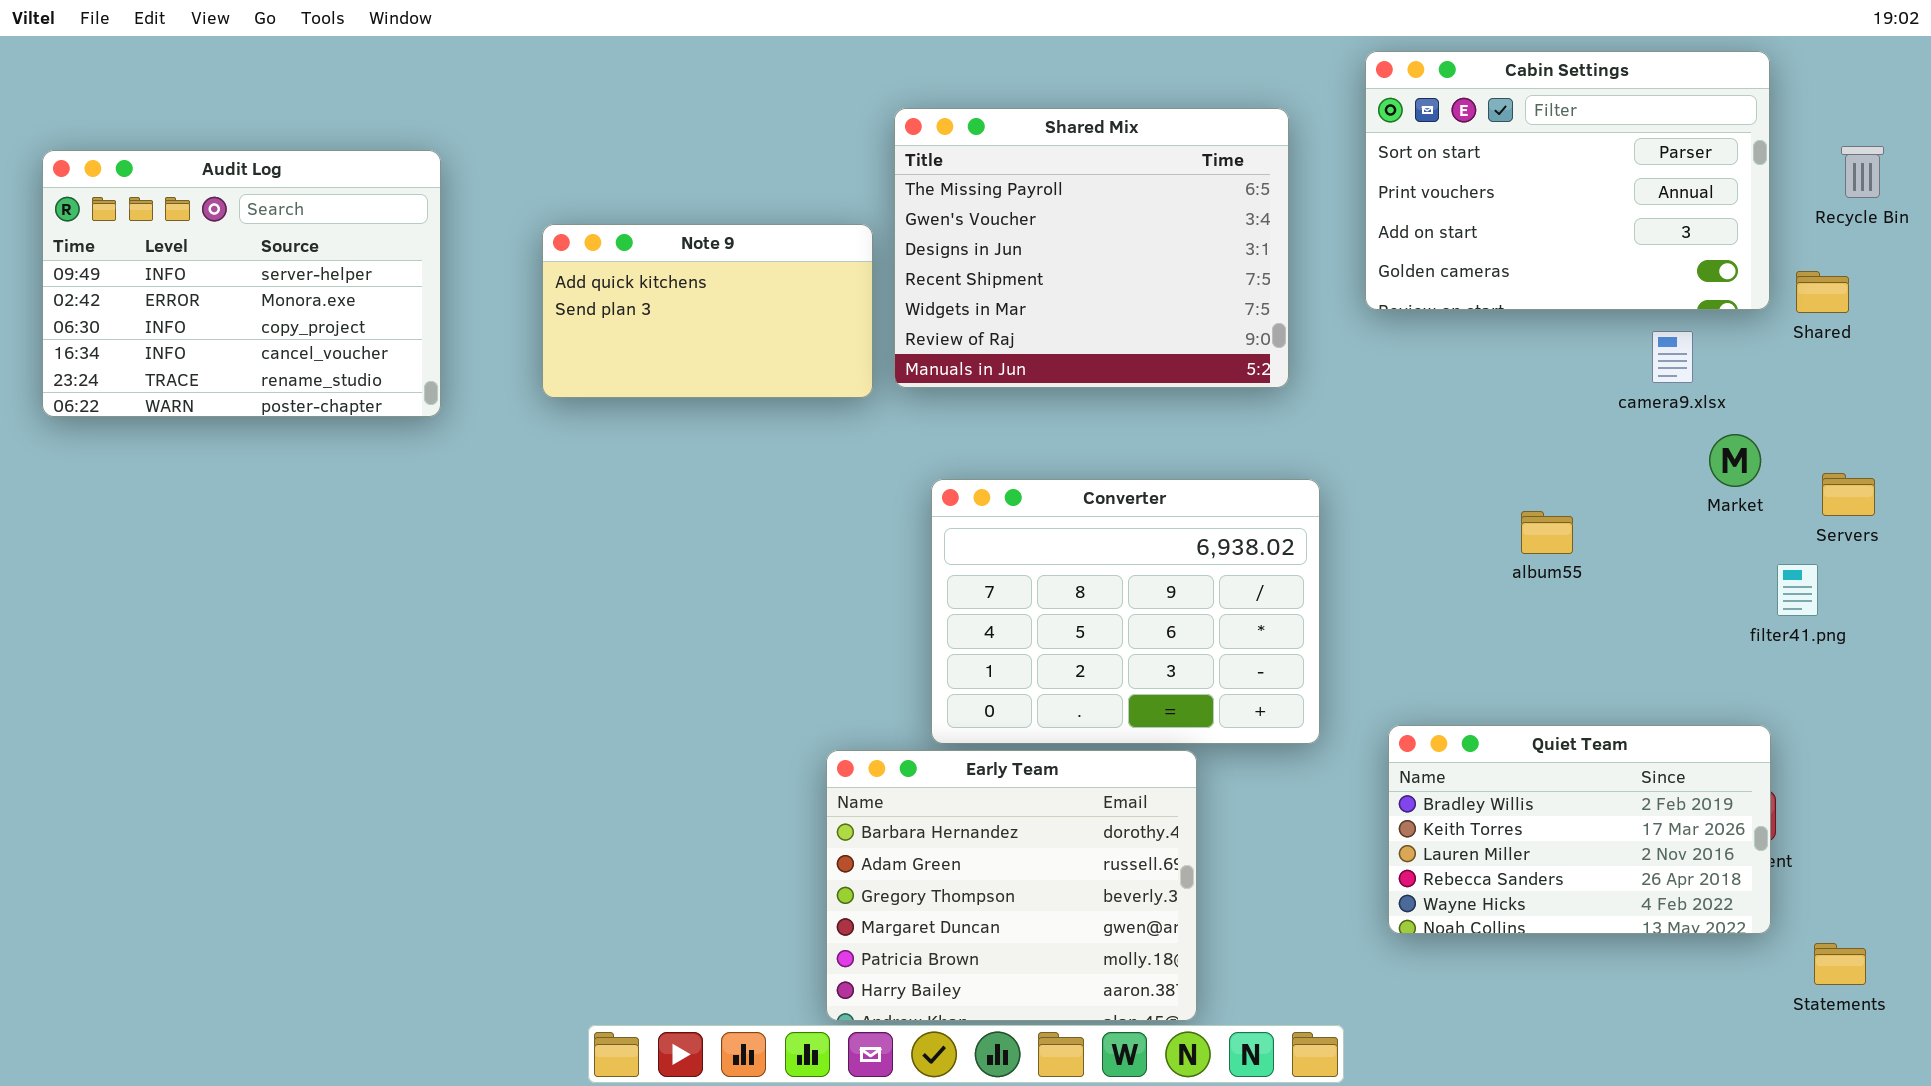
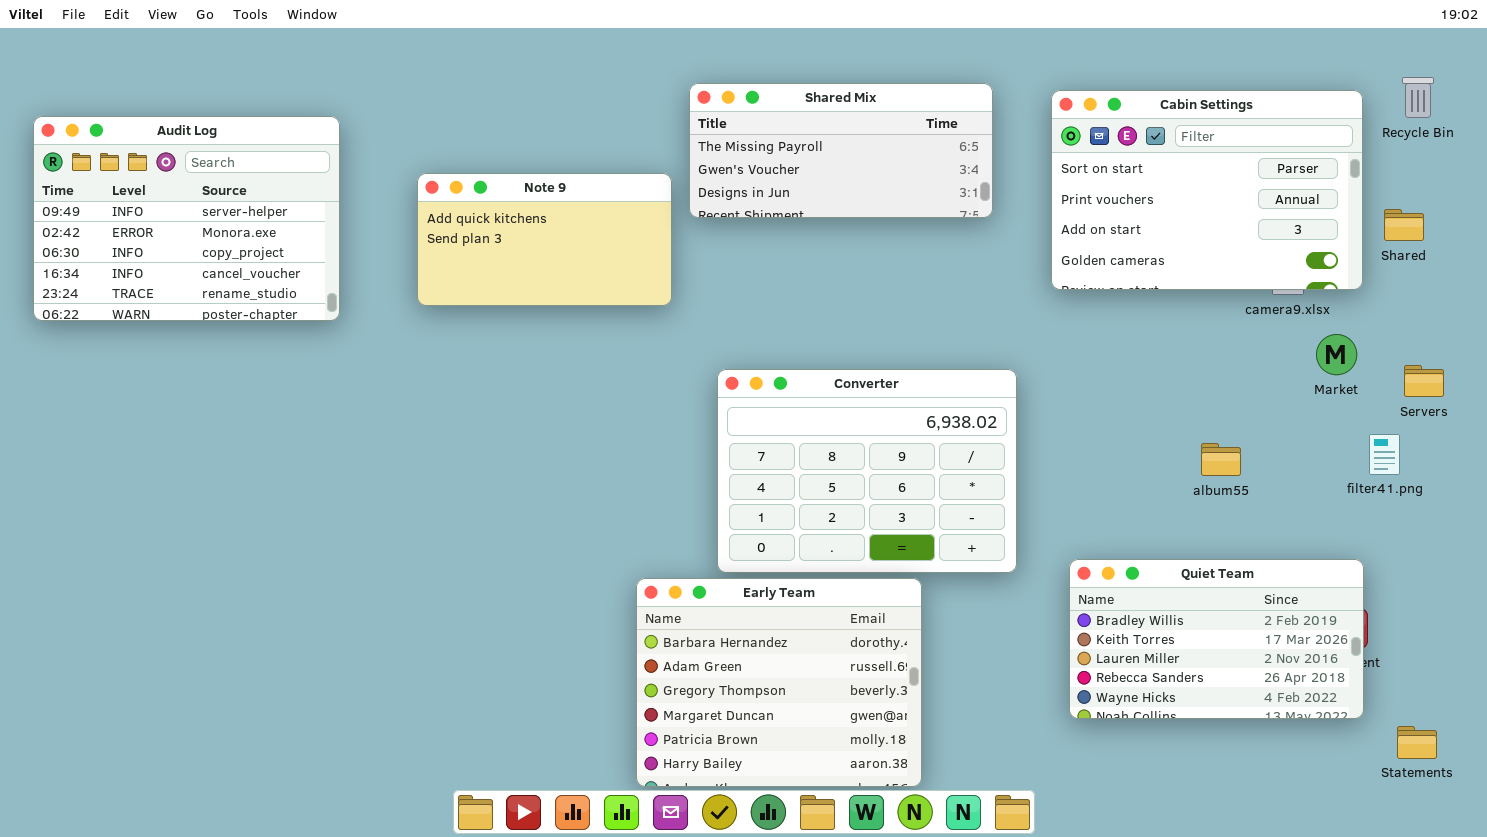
Cabin Settings: [1365,51,1770,310] -> [1051,90,1363,290], moved
Shared Mix: [894,108,1289,388] -> [689,83,993,218], resized
Recycle Bin: [1841,146,1884,198] -> [1402,77,1434,118], moved
album55: [1521,511,1573,554] -> [1201,443,1241,476], moved

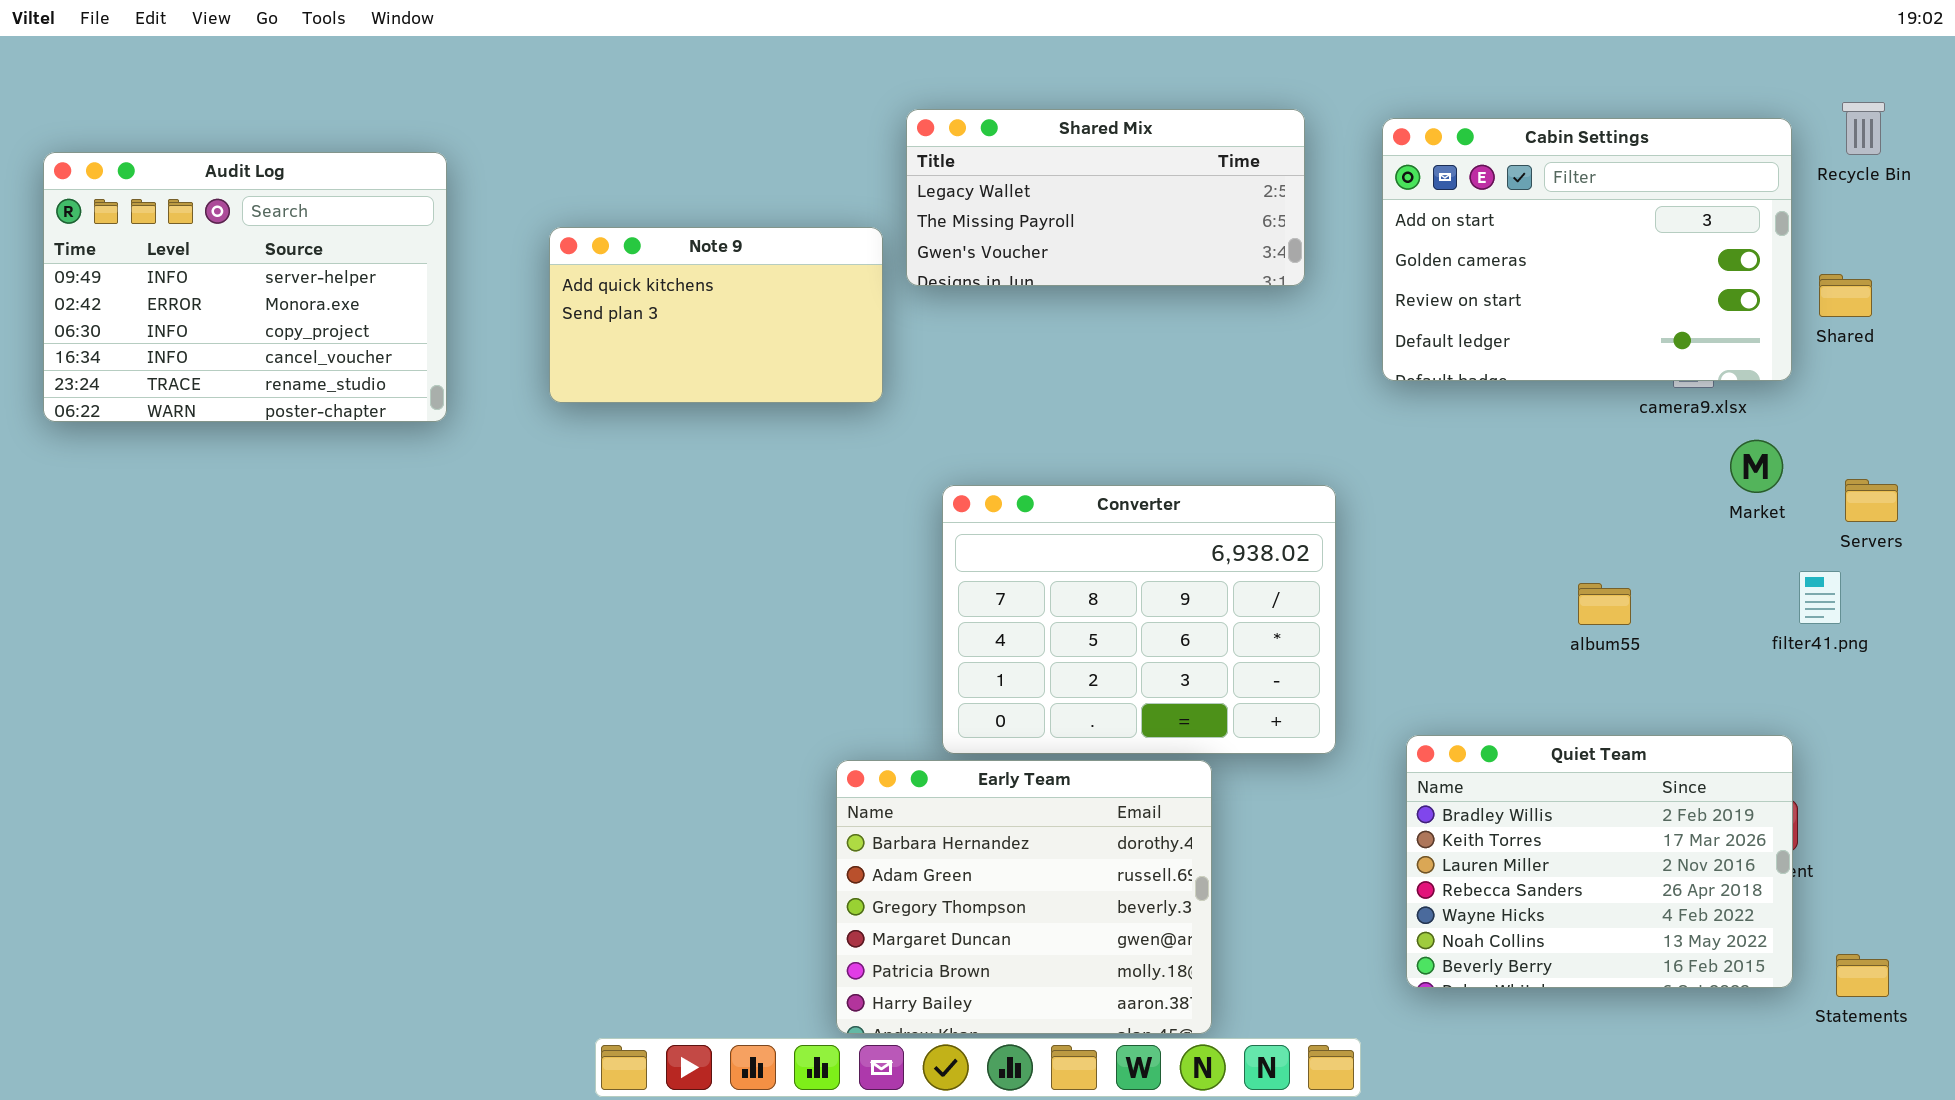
Shared Mix: [689,83,993,218] -> [906,109,1305,286], scrolled up 1 row
Cabin Settings: [1051,90,1363,290] -> [1382,118,1792,381], scrolled down 2 rows
Quiet Team: [1069,559,1364,719] -> [1406,735,1793,988], resized

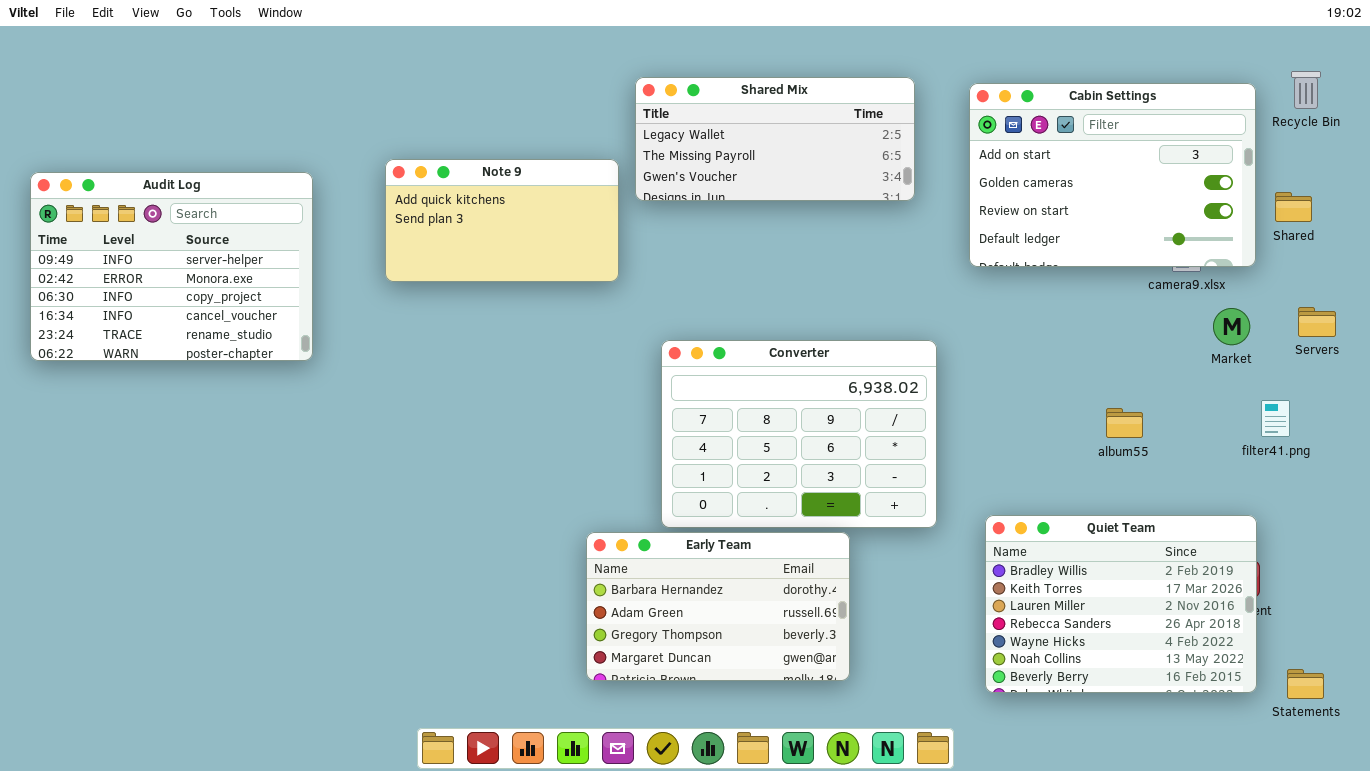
Audit Log: [43,152,447,422] -> [30,172,313,361], moved
Servers: [1845,479,1898,522] -> [1298,307,1336,337], moved
Early Team: [836,760,1212,1034] -> [586,532,850,681], resized

